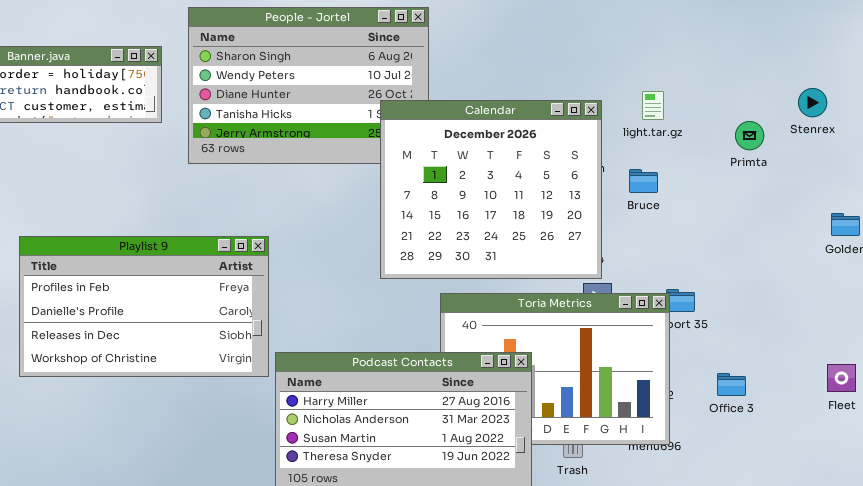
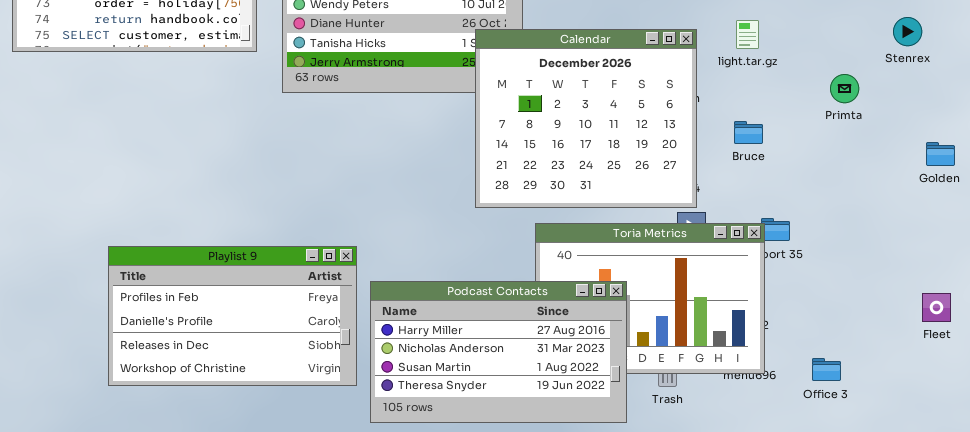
Primta: [735,121,764,150] -> [830,74,859,103], moved
Bruce: [629,169,658,193] -> [734,121,763,144], moved
Playlist 9: [19,236,269,377] -> [108,246,357,386], moved
Office 3: [717,373,746,396] -> [812,358,841,381], moved

